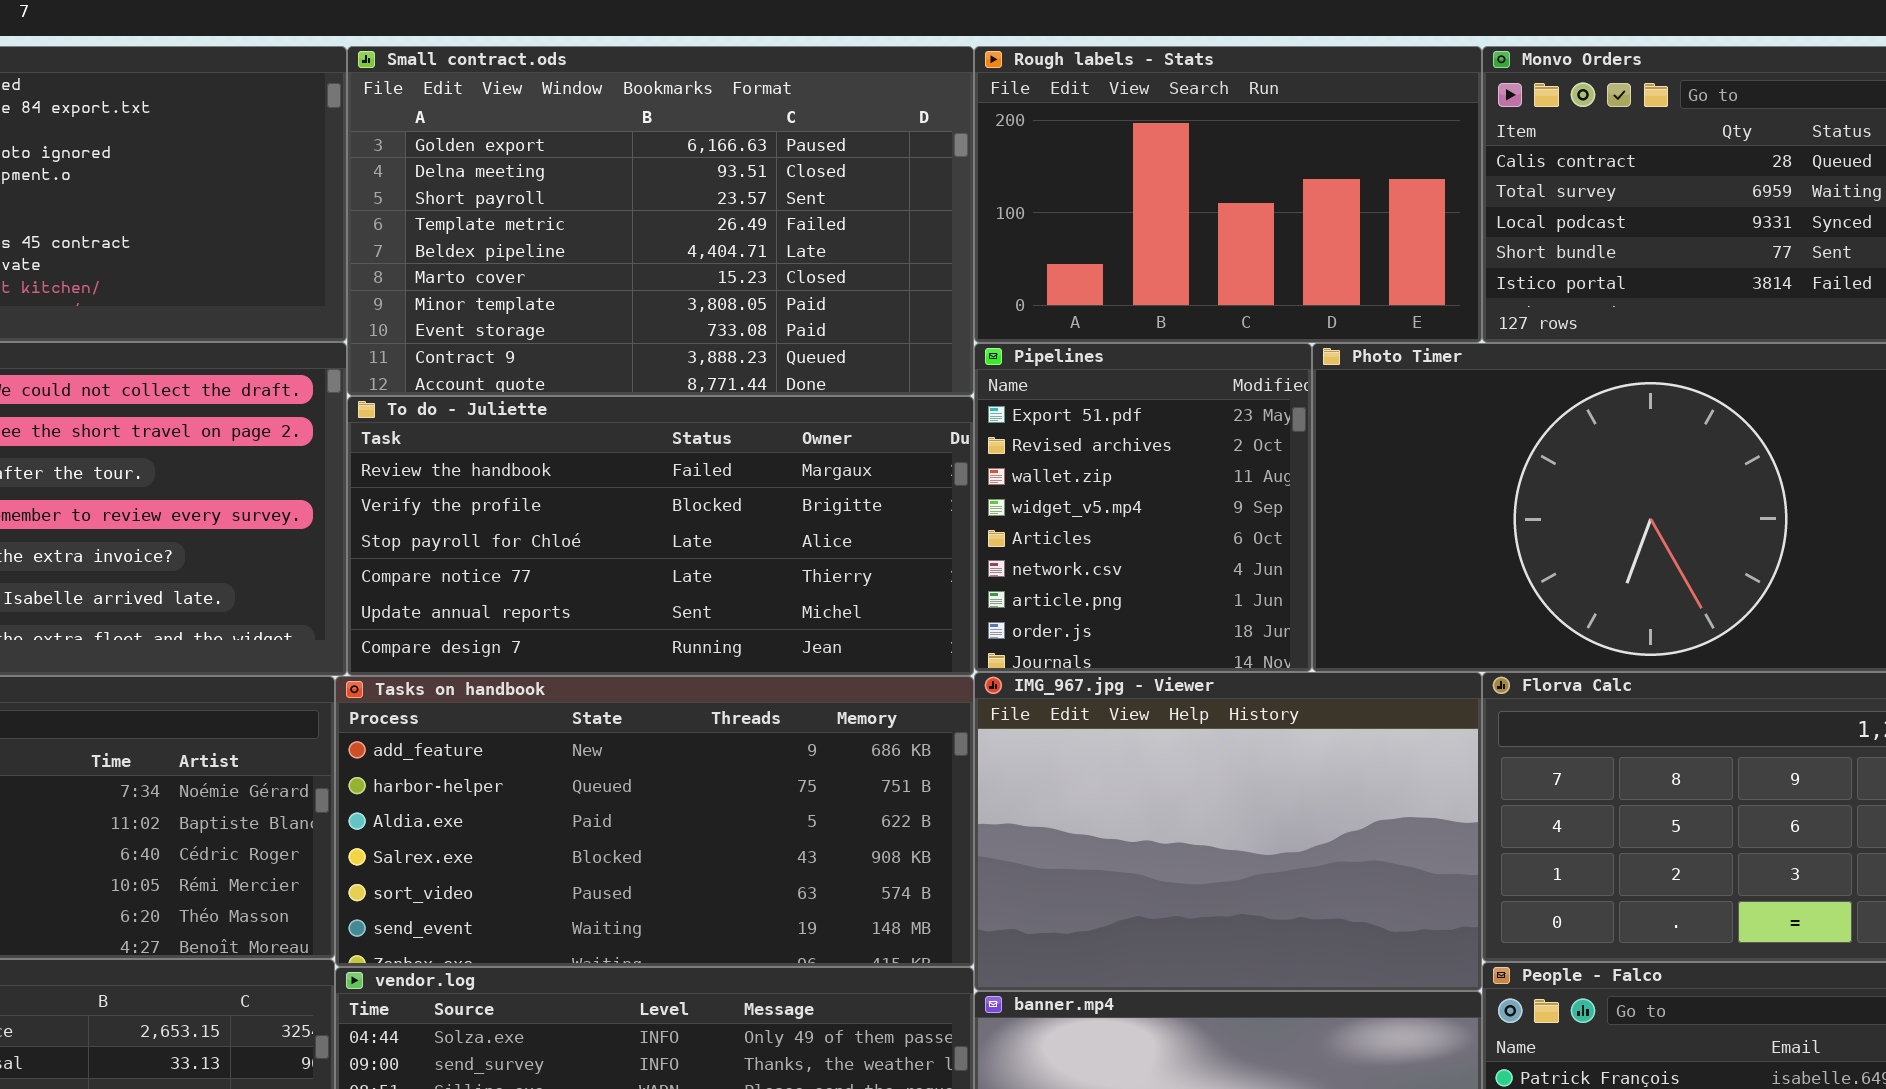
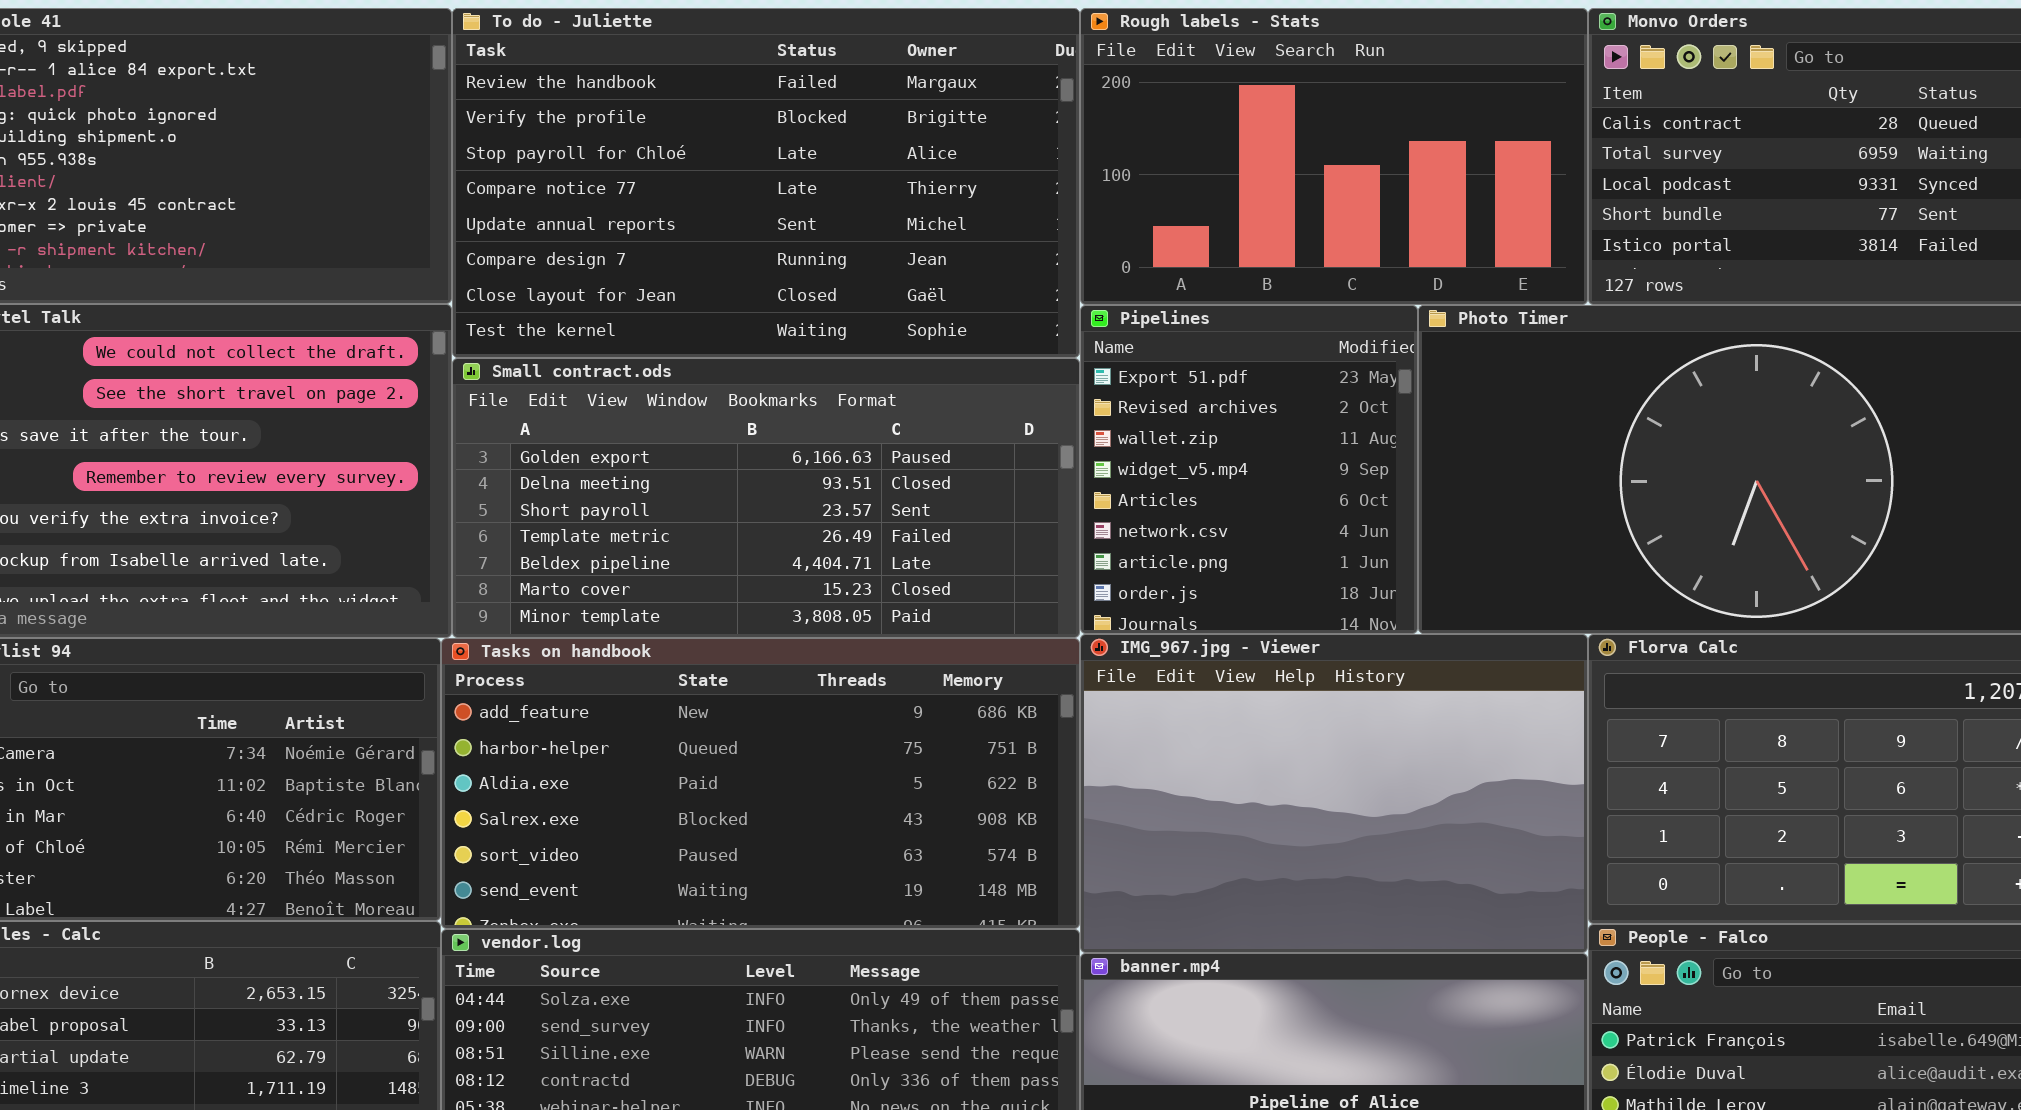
Small contract.ods: [347,46,974,396] -> [452,358,1080,638], moved, resized
To do - Juliette: [347,396,974,676] -> [452,8,1080,358], moved, resized

